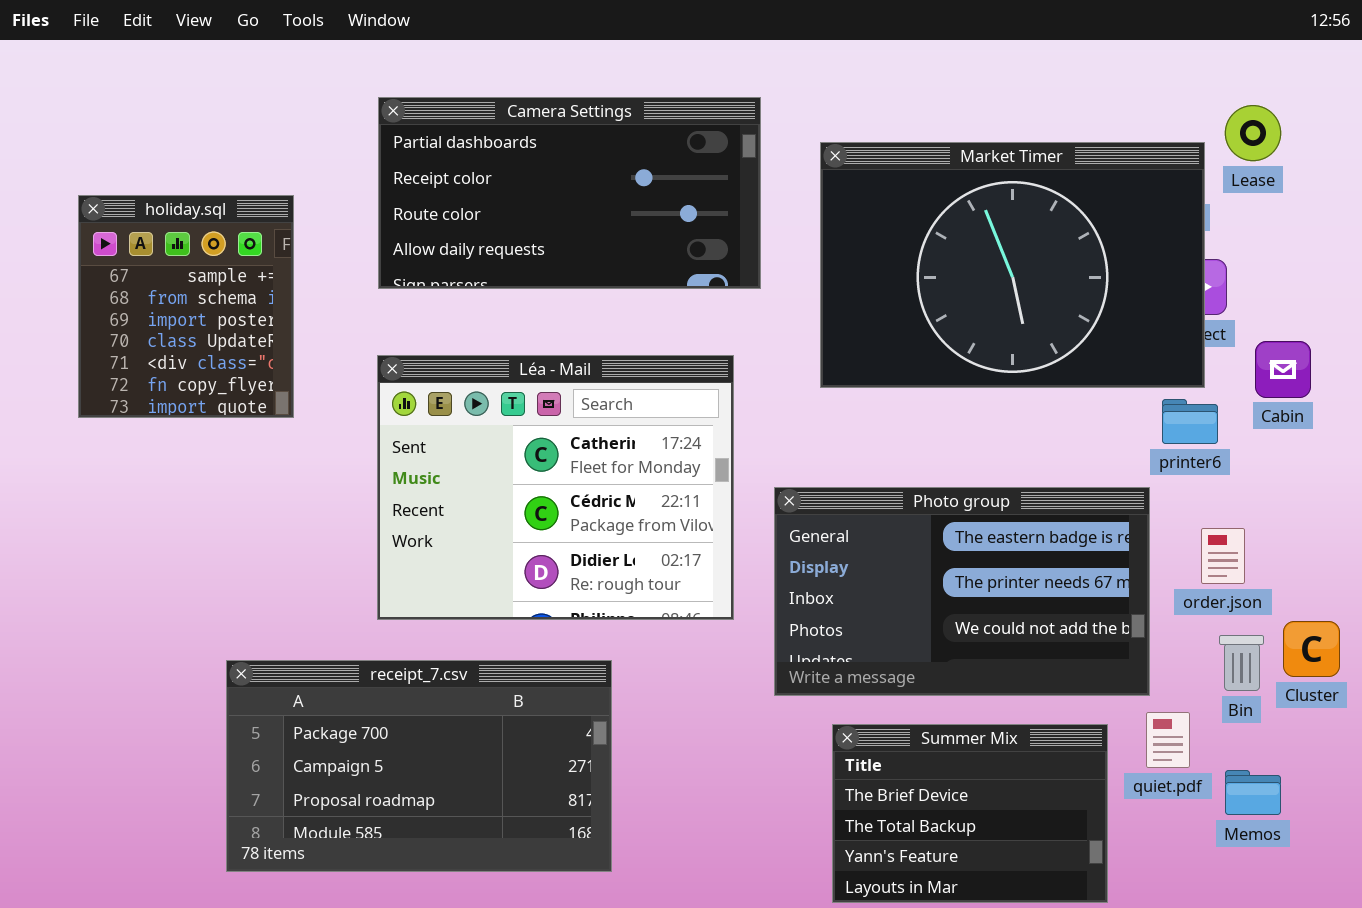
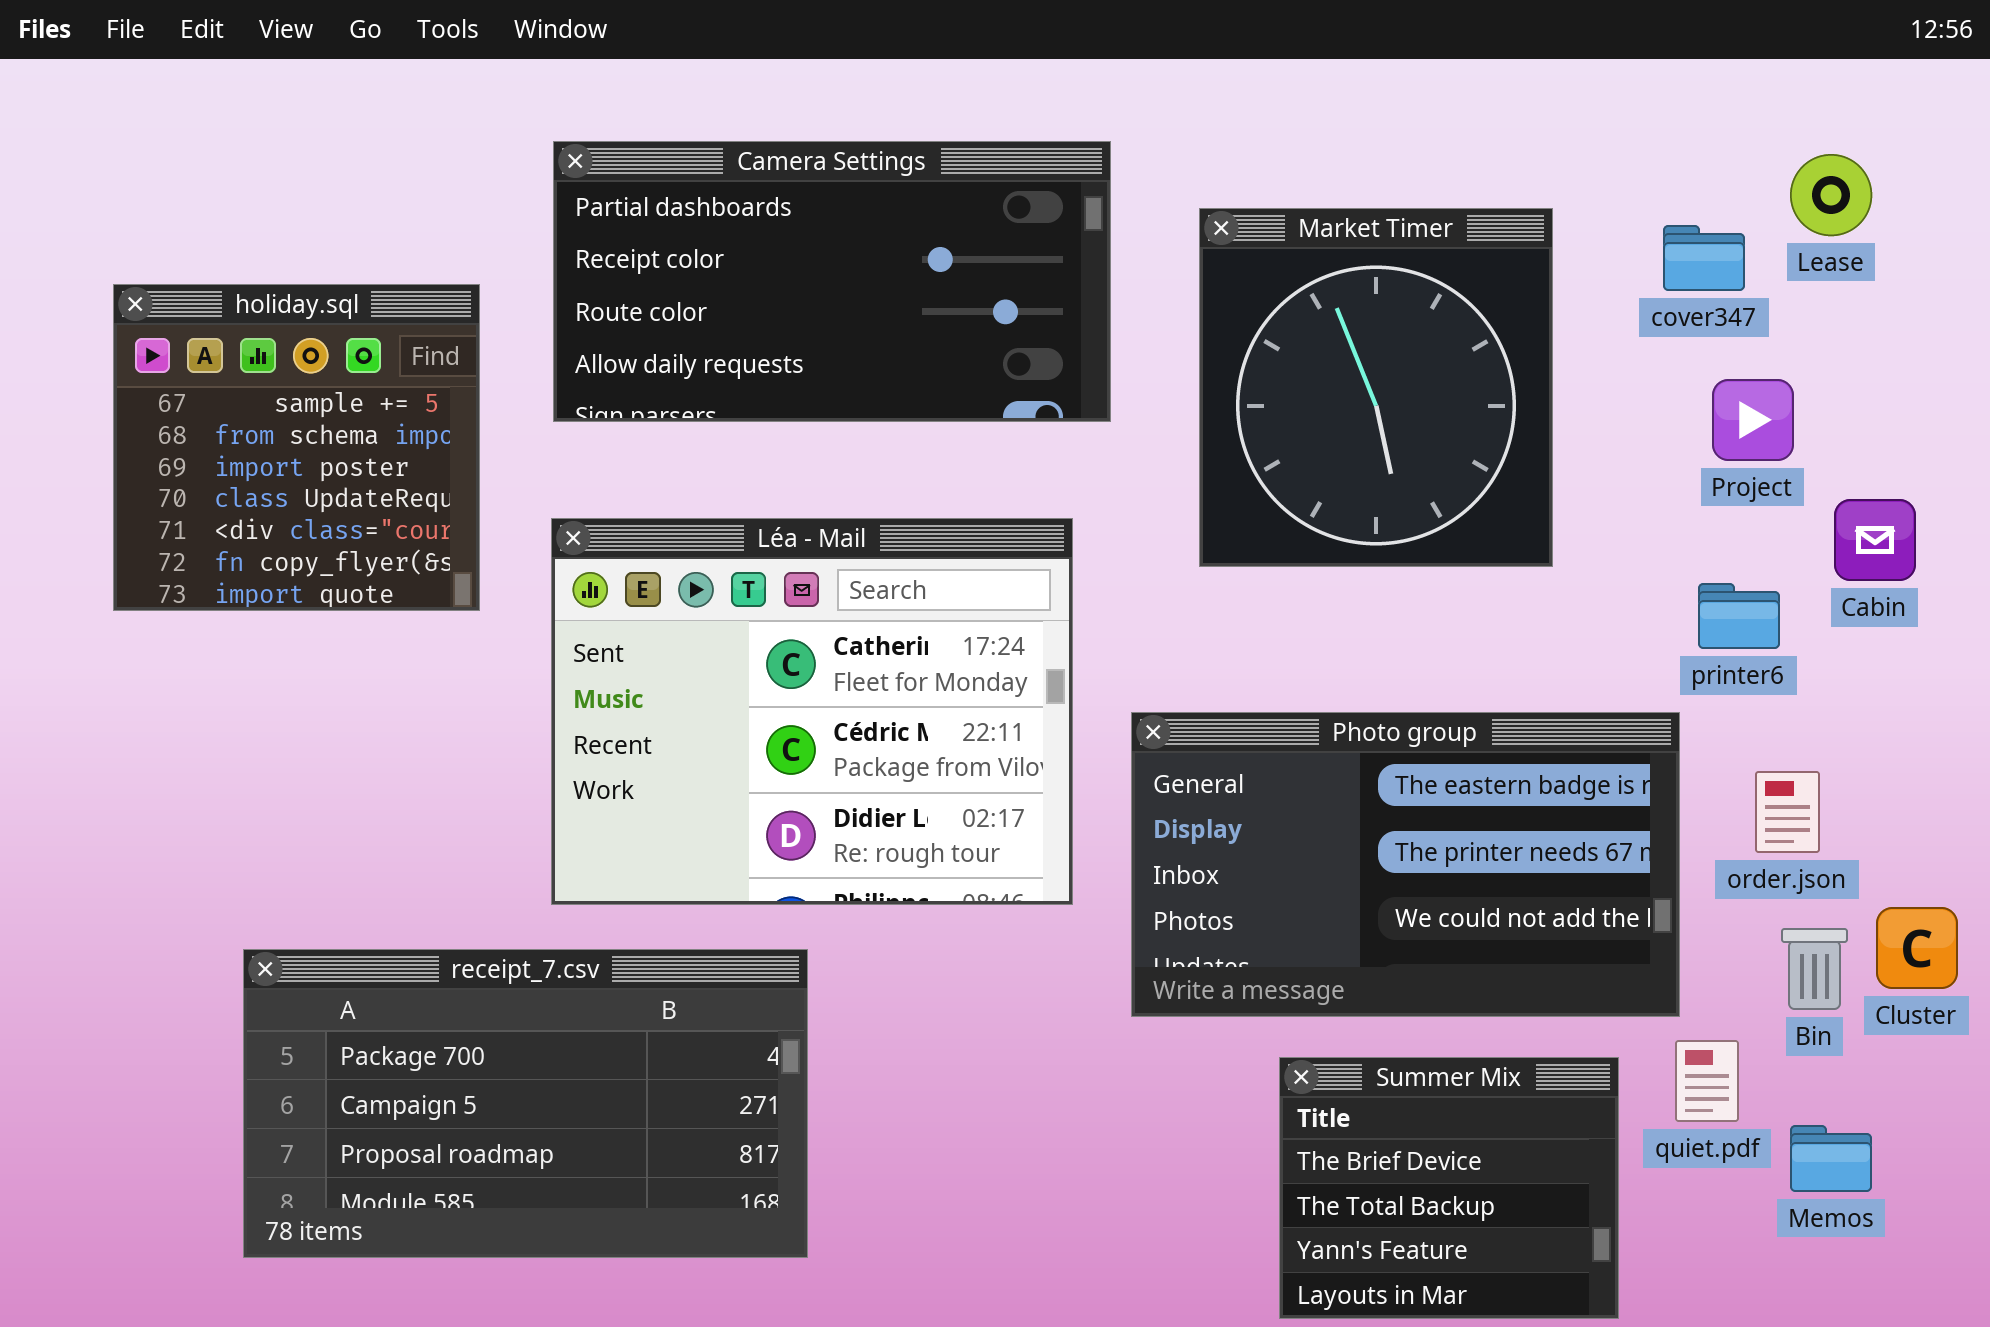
Market Timer: [820,142,1205,388] -> [1199,208,1553,567], resized
holiday.sql: [78,195,294,418] -> [113,284,480,611], resized
receipt_7.csv: [226,660,612,872] -> [243,949,808,1258], moved
Summer Mix: [832,724,1108,903] -> [1279,1057,1619,1319], resized

